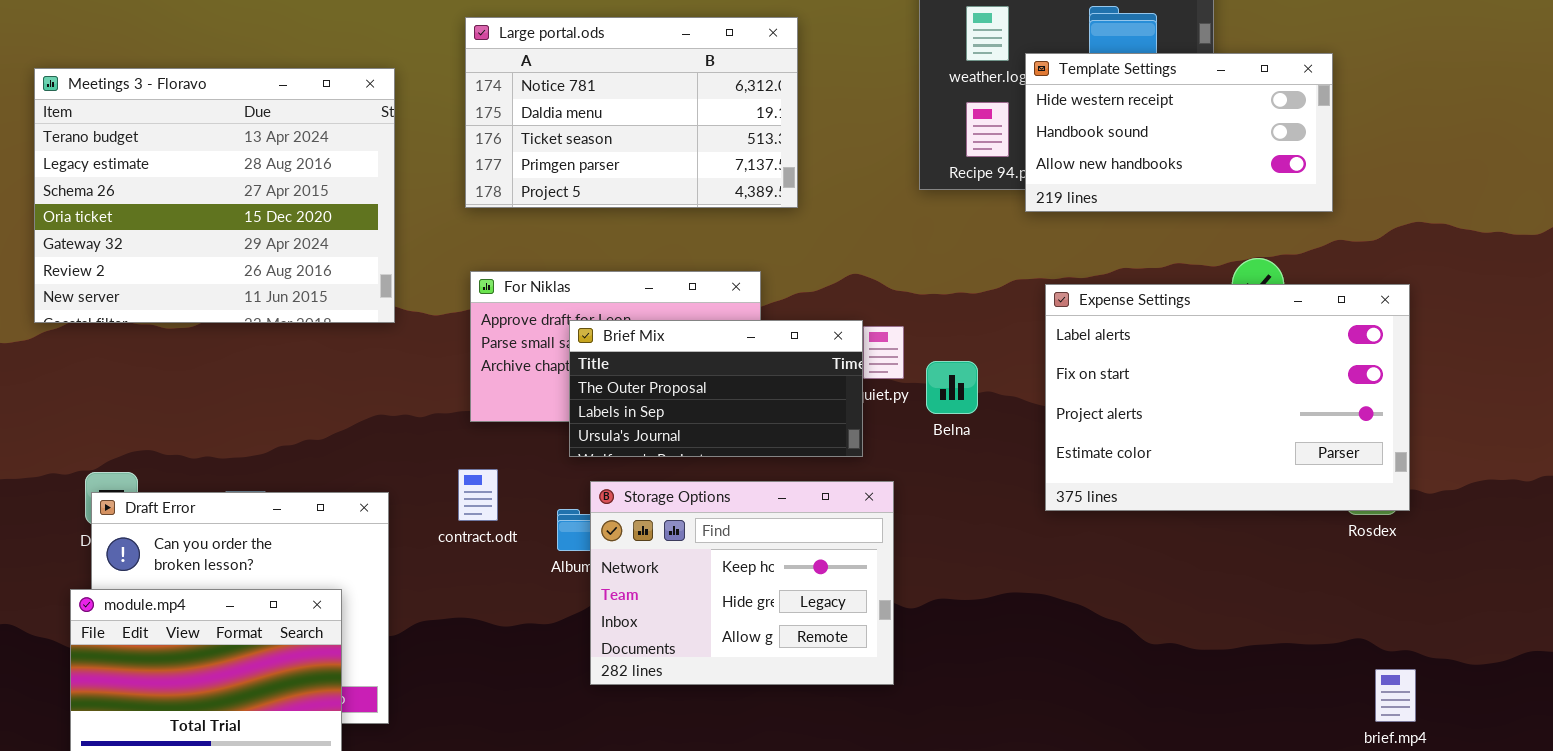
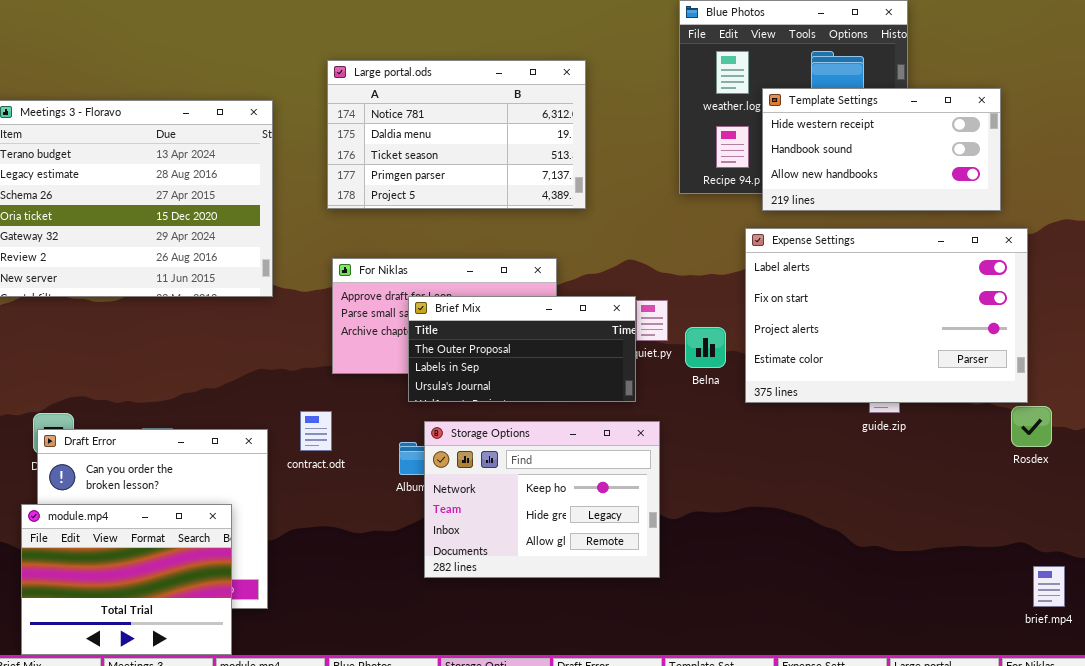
Expense Settings: [1045,284,1410,511] -> [745,228,1028,403], moved
contract.odt: [458,469,498,521] -> [300,411,332,451], moved

